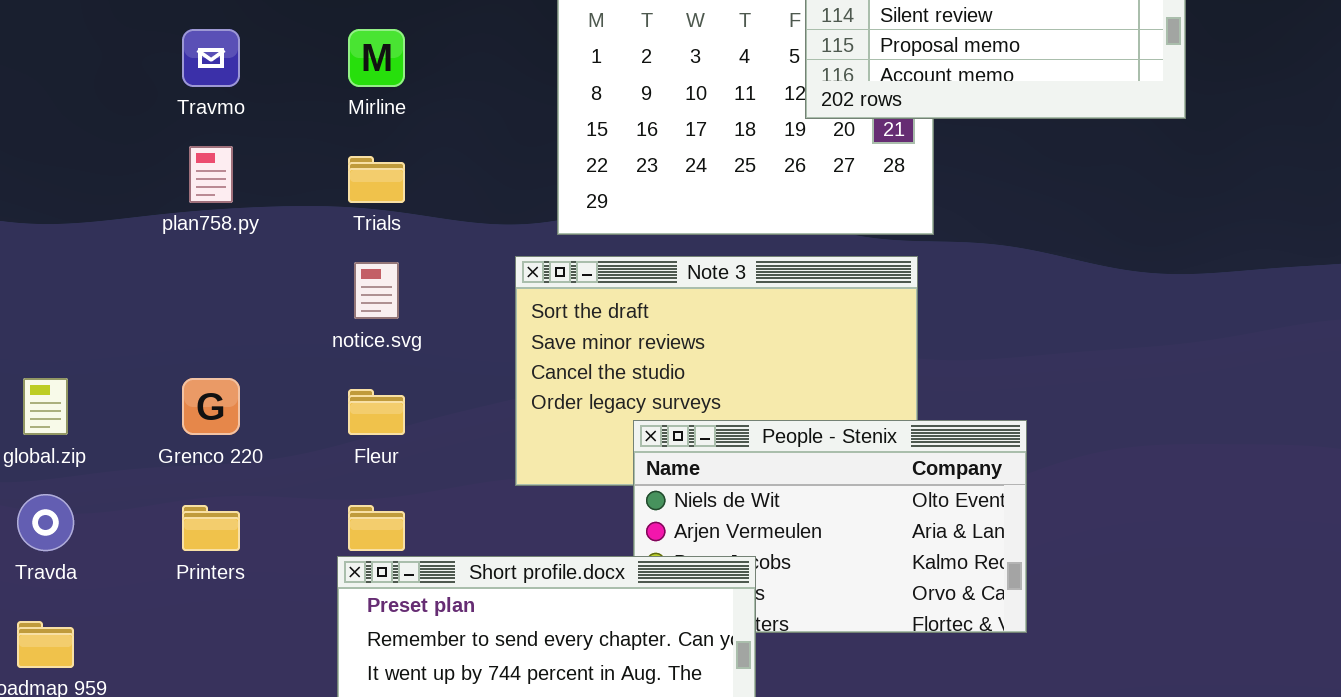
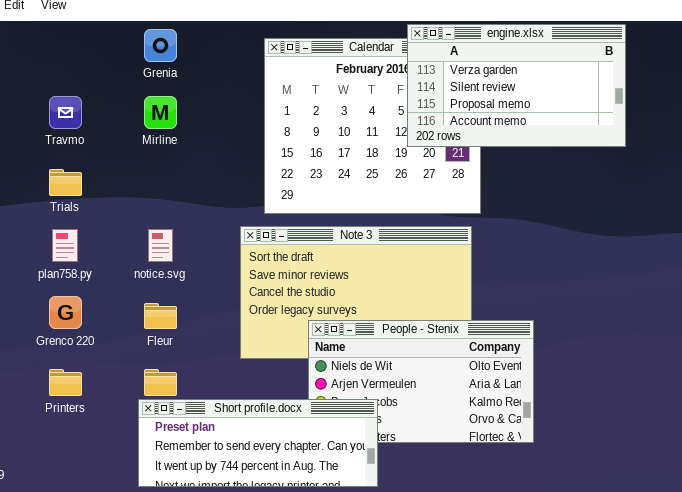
plan758.py: [189,146,233,203] -> [52,229,78,262], moved
Trials: [348,156,405,203] -> [49,169,82,196], moved

